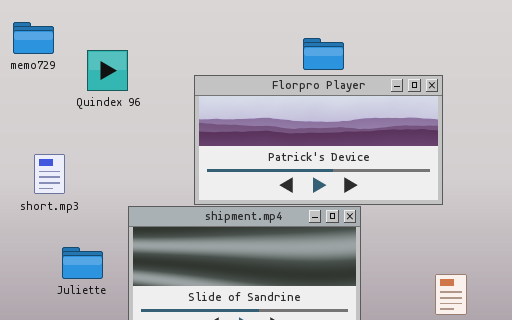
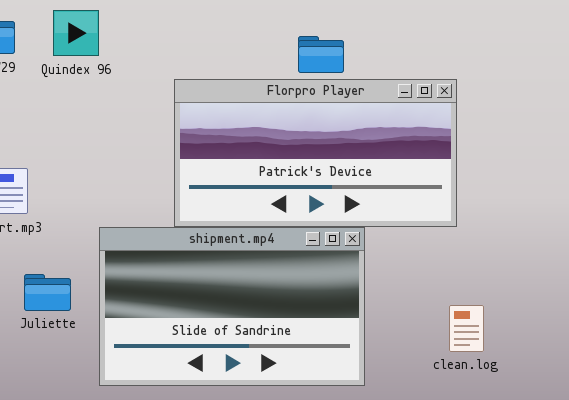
Quindex 96: [87,50,128,91] -> [53,10,99,56], moved

